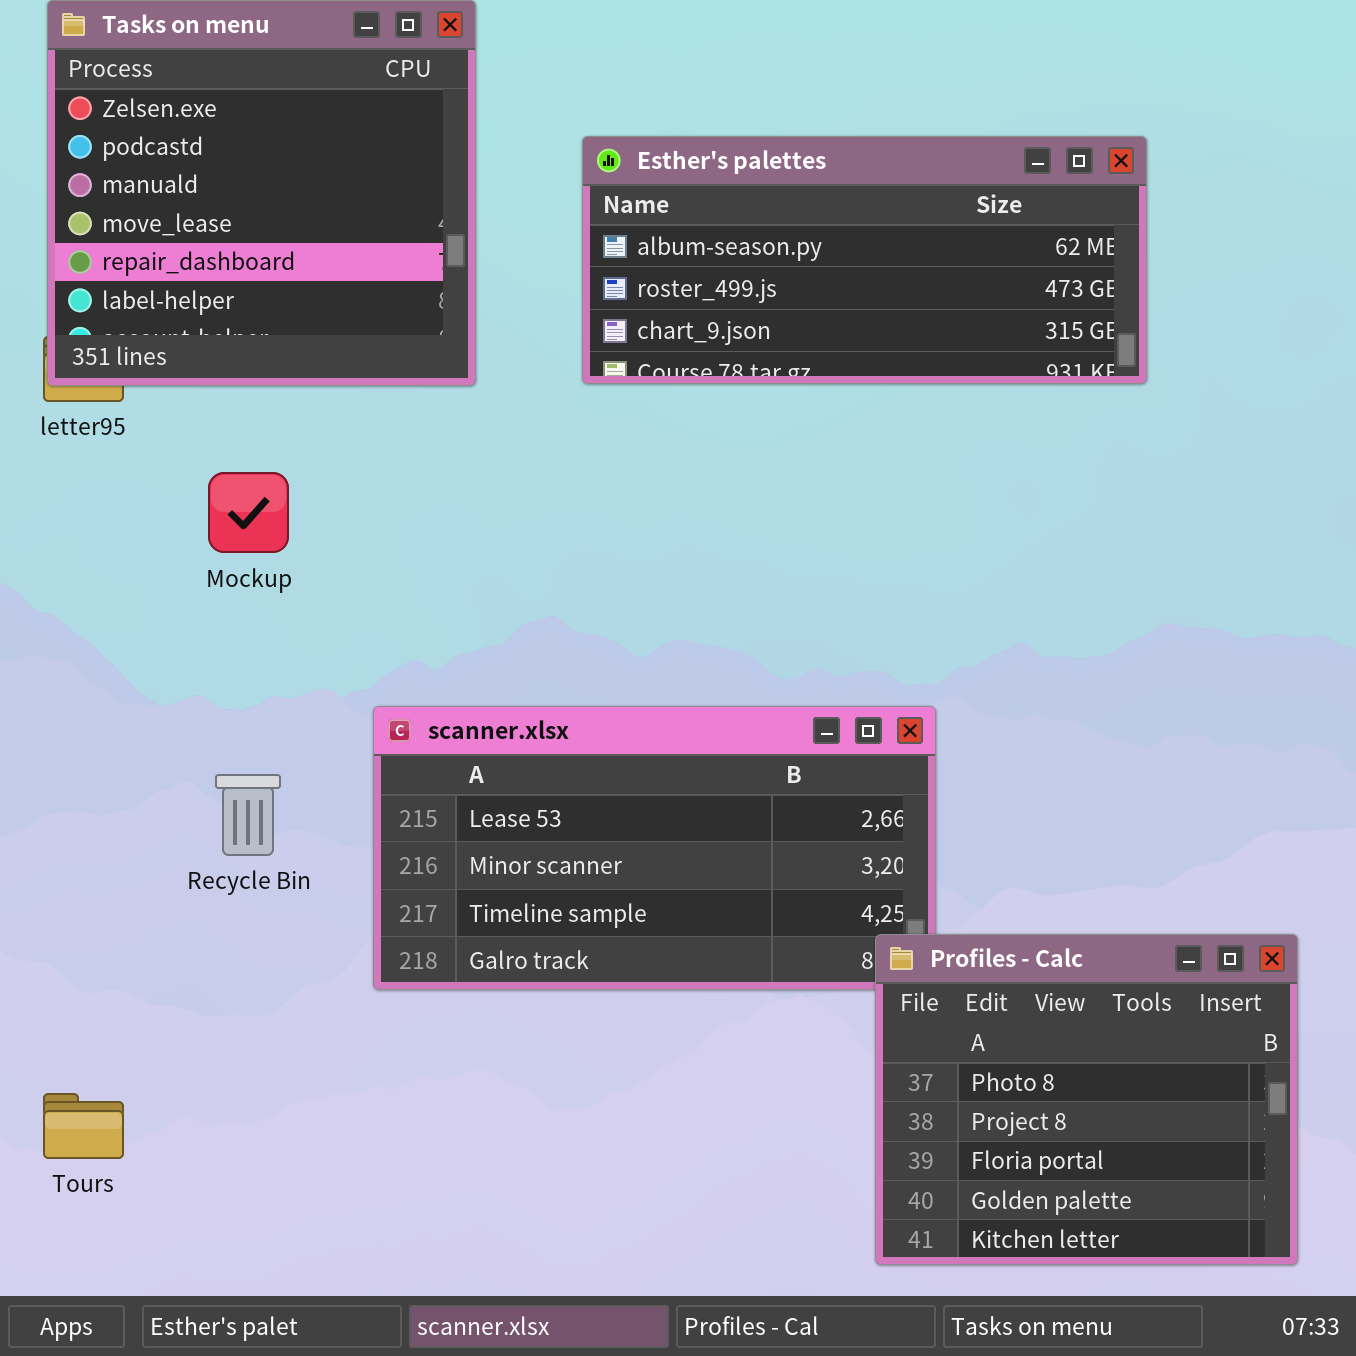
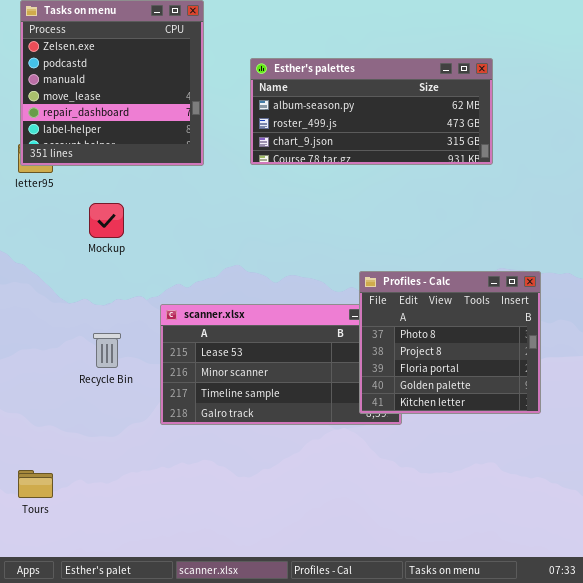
Profiles - Calc: [875,934,1298,1265] -> [359,271,541,414], moved

